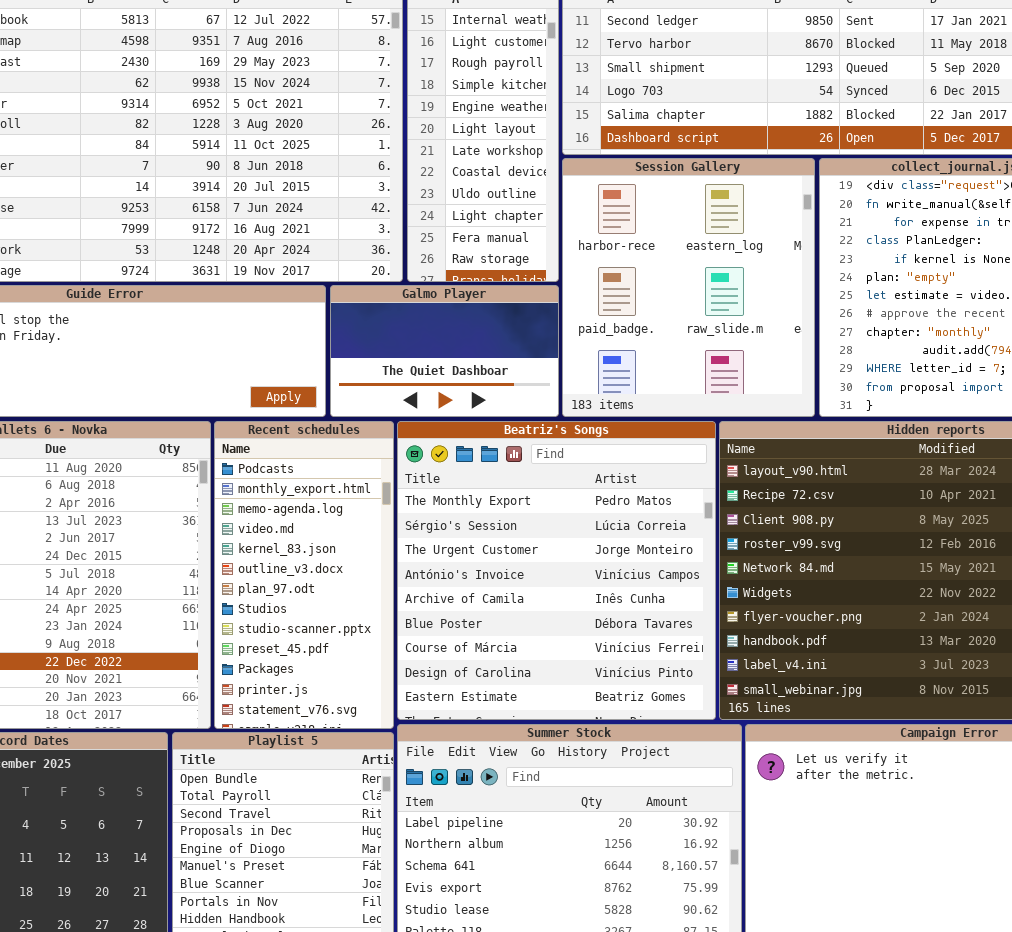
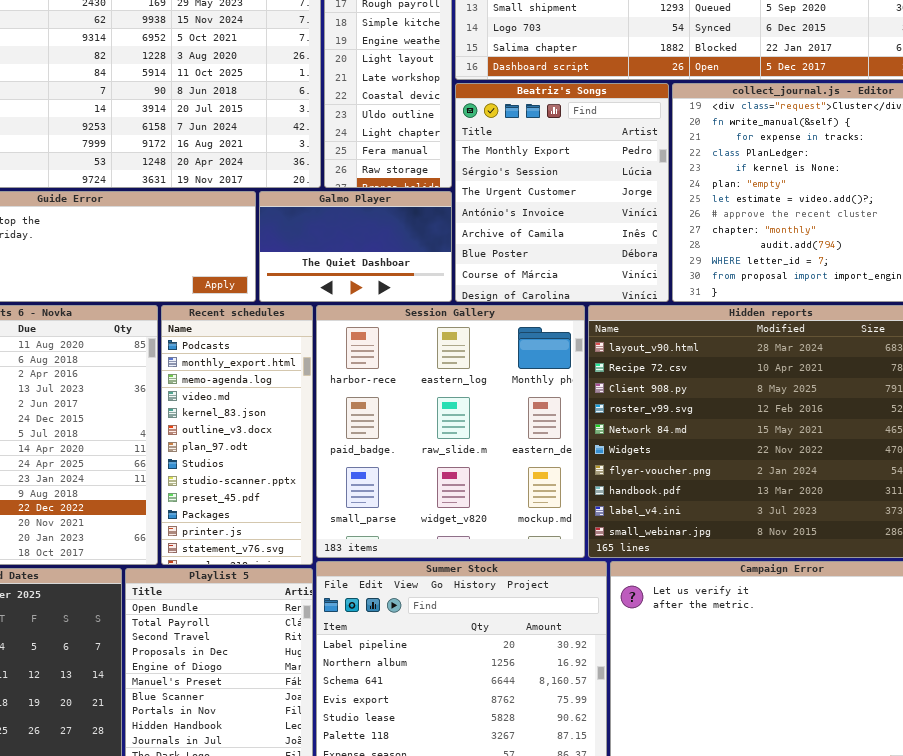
Session Gallery: [562,158,815,417] -> [316,305,585,558], moved, resized
Beatriz's Songs: [397,421,716,720] -> [455,83,669,302], moved, resized

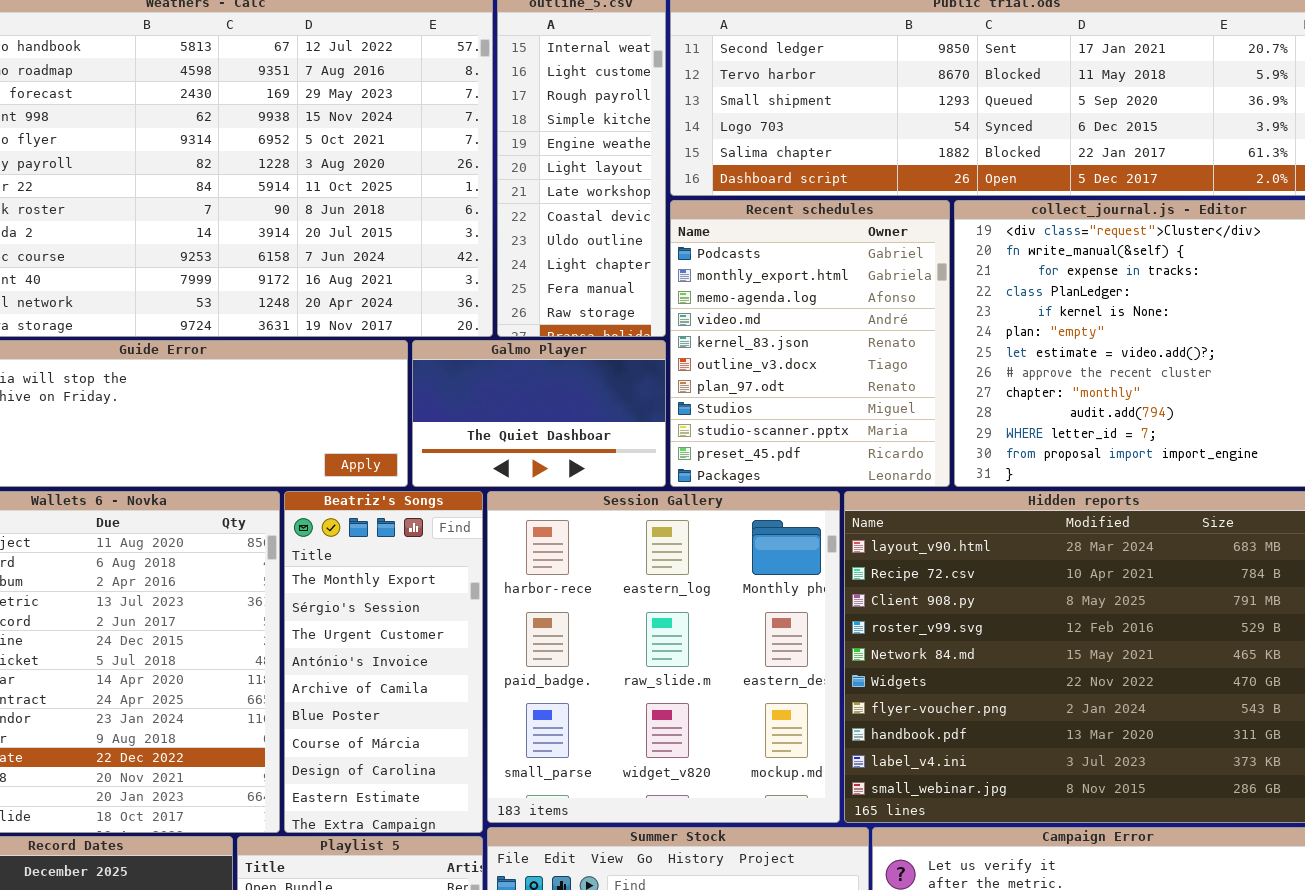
Beatriz's Songs: [455,83,669,302] -> [284,491,483,833], moved, resized
Recent schedules: [161,305,313,565] -> [670,200,950,487], moved, resized

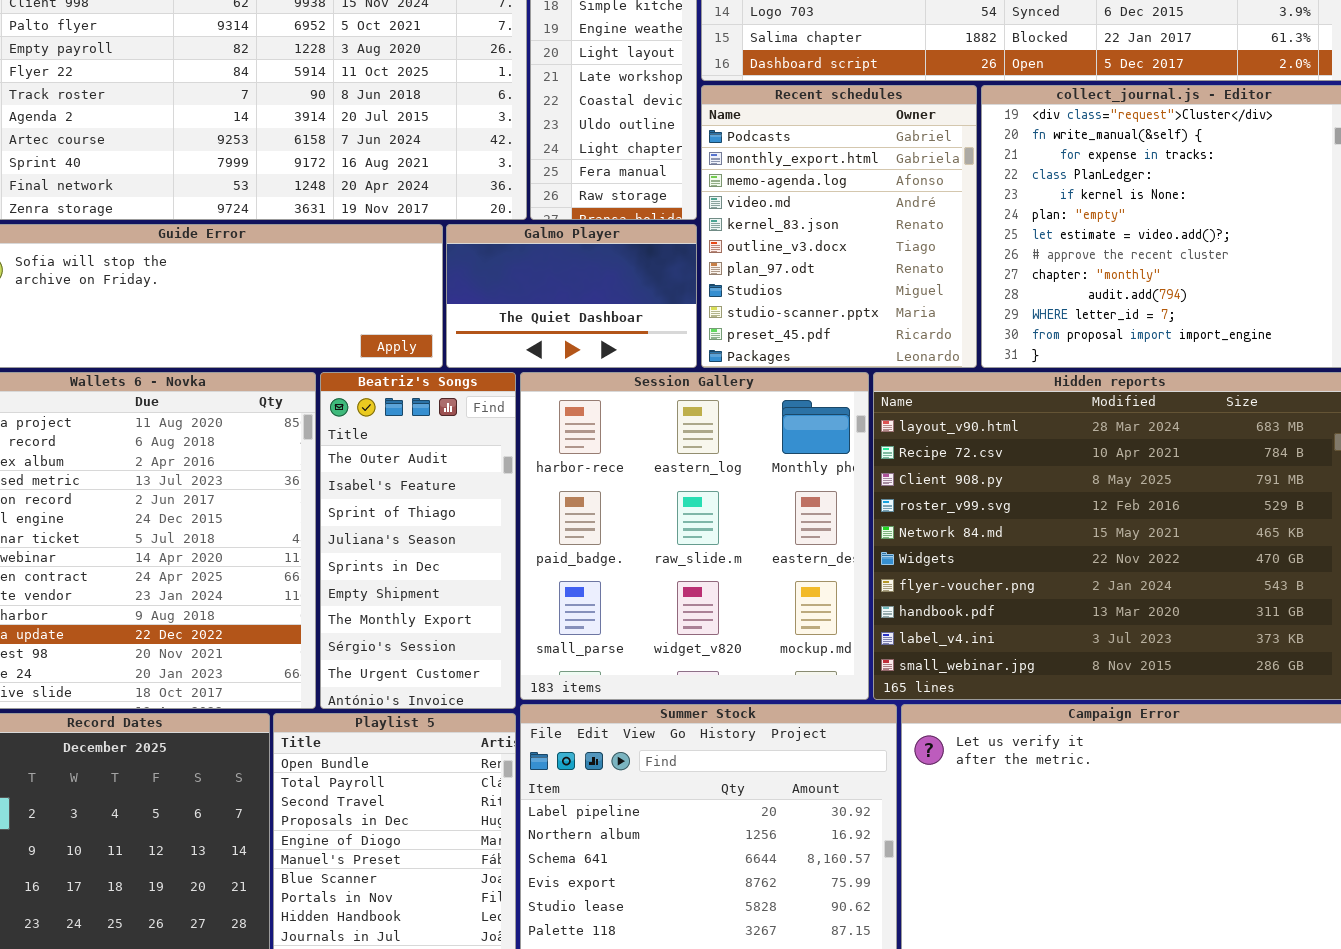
Beatriz's Songs: [284,491,483,833] -> [320,372,516,709], scrolled up 6 rows

